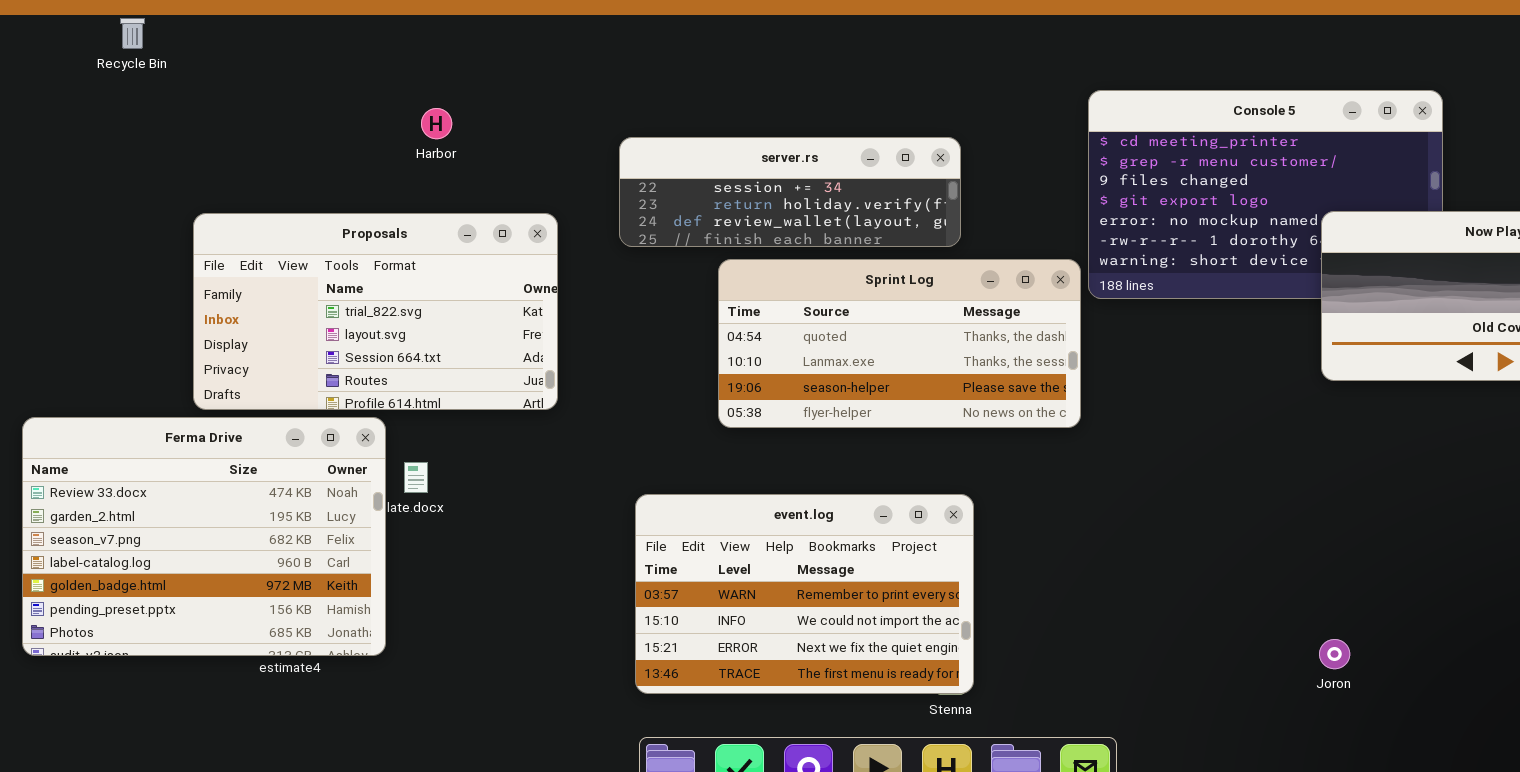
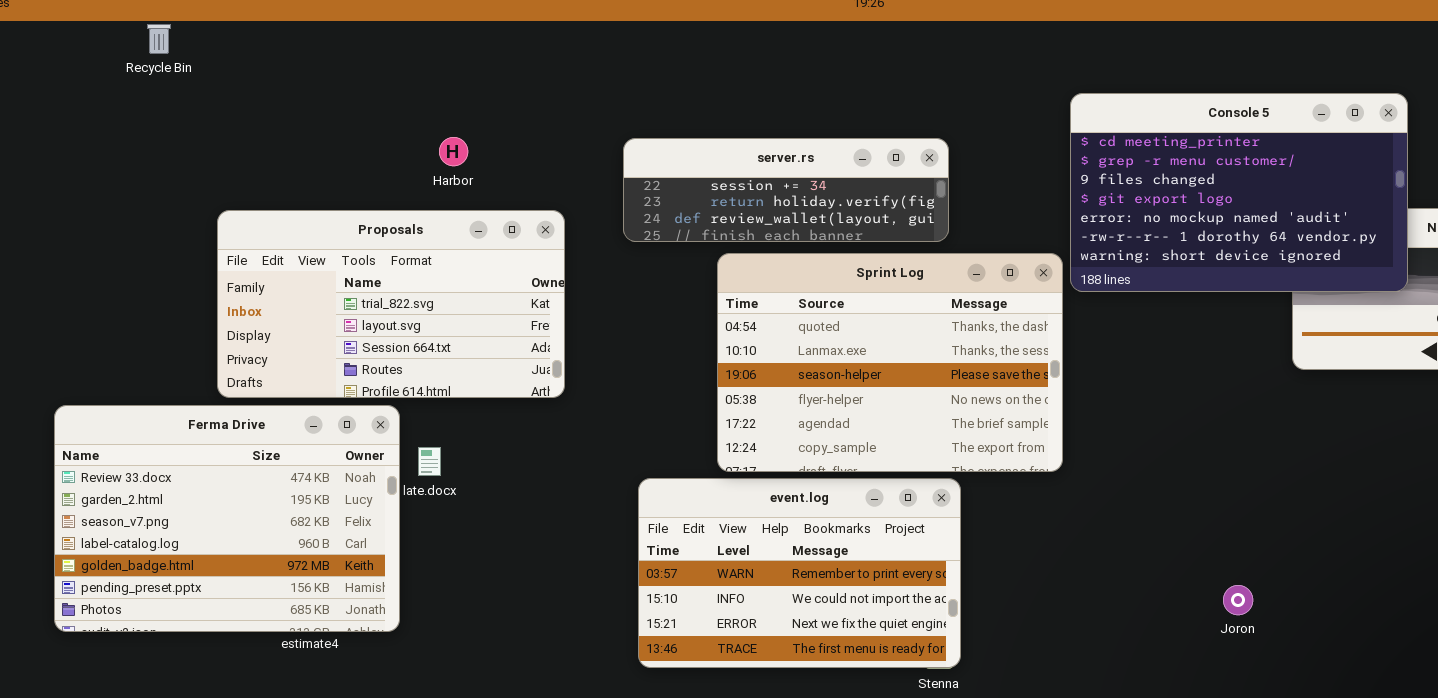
Console 5: [1088,90,1443,299] -> [1070,93,1408,292], raised
Harbor: [421,108,452,139] -> [439,137,468,166], moved
Sprint Log: [718,259,1081,428] -> [717,253,1063,472], resized
Joron: [1319,639,1350,669] -> [1223,585,1253,615], moved

